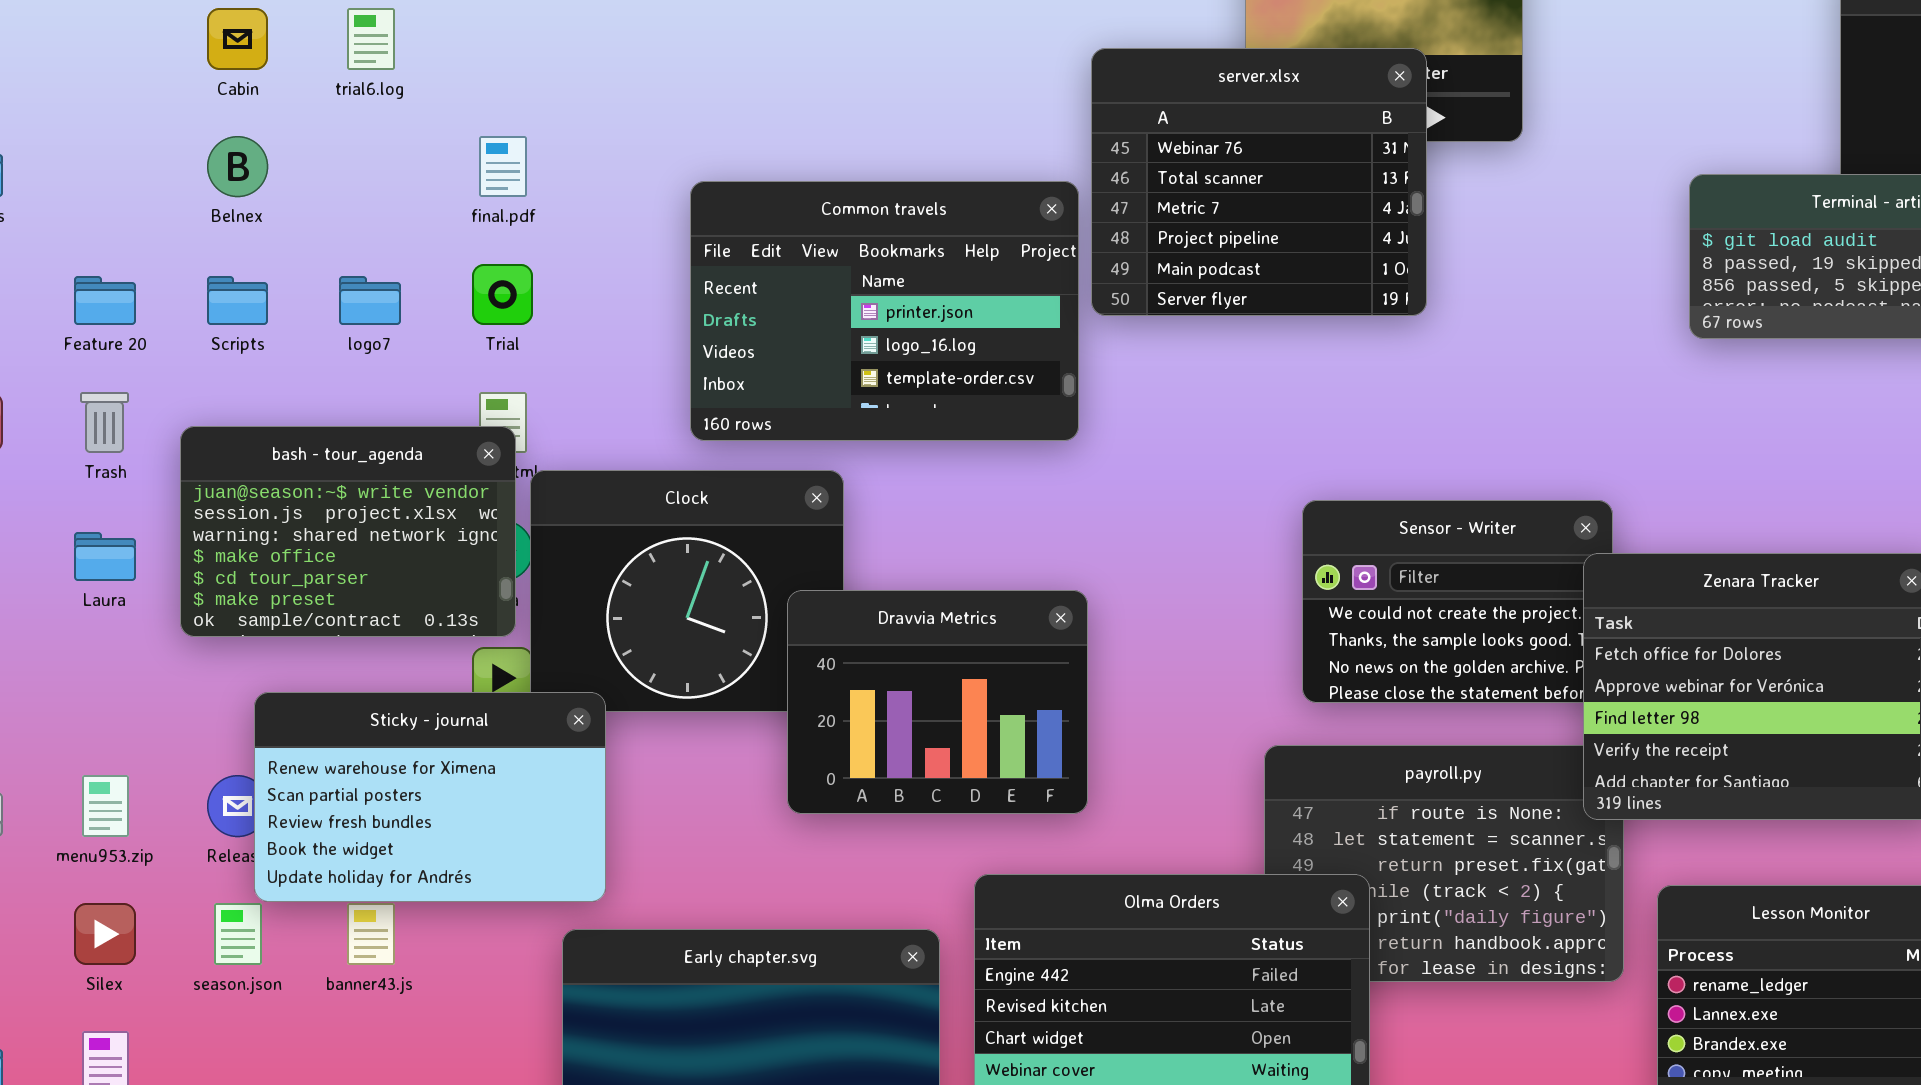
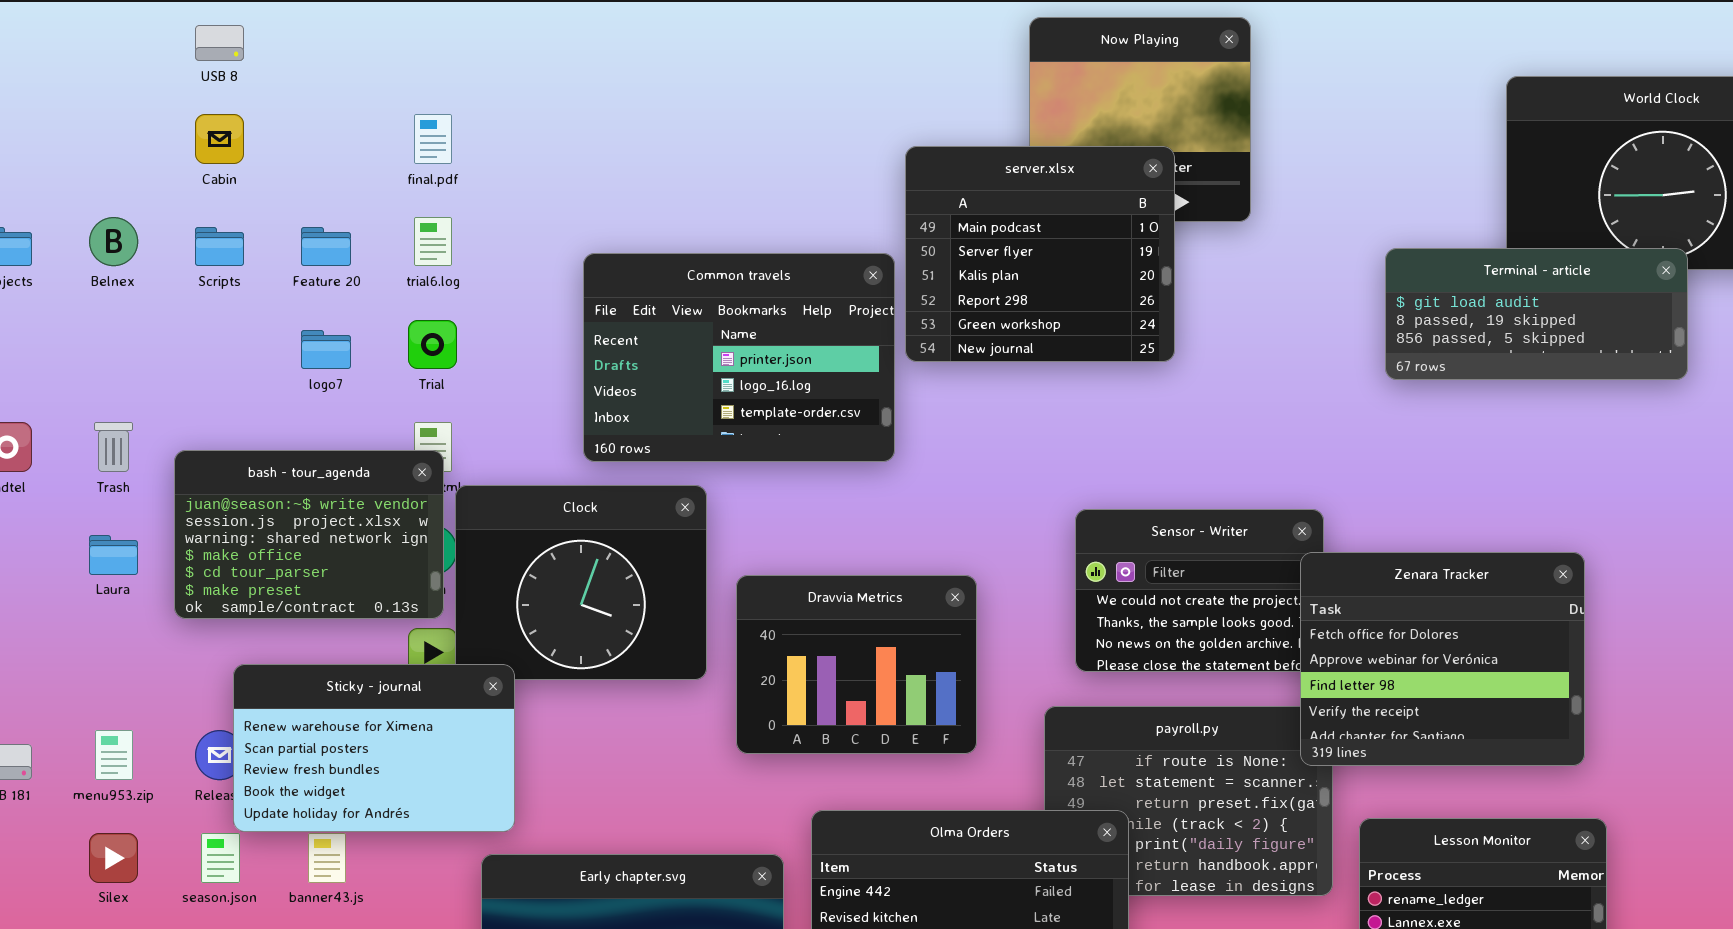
trial6.log: [347,8,395,70] -> [414,217,452,266], moved
server.xlsx: [1091,48,1427,316] -> [905,146,1175,362], scrolled down 4 rows
Belnex: [207,136,268,197] -> [89,217,138,266], moved
final.pdf: [479,136,527,197] -> [414,114,452,164], moved
Feature 20: [74,276,136,325] -> [301,227,351,266], moved
Scripts: [207,276,268,325] -> [195,227,244,266], moved
Dravvia Metrics: [787,590,1088,814] -> [736,575,977,754], moved

